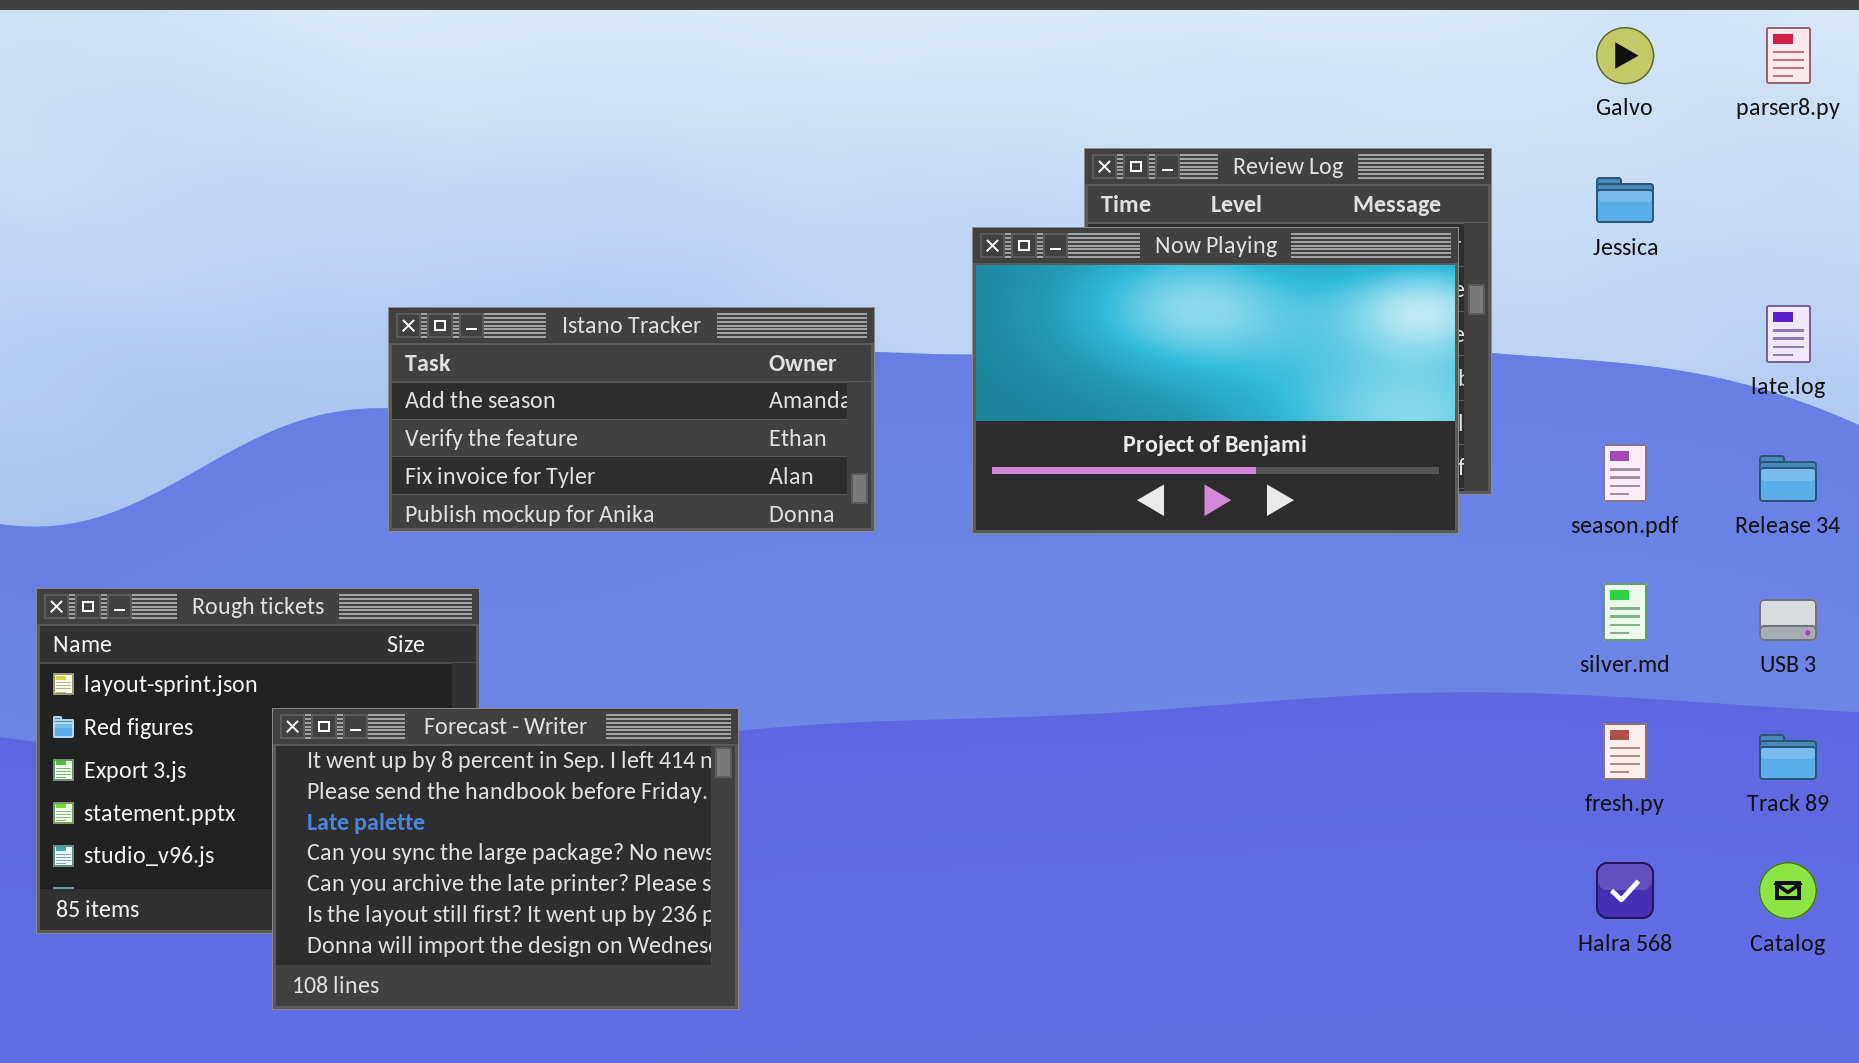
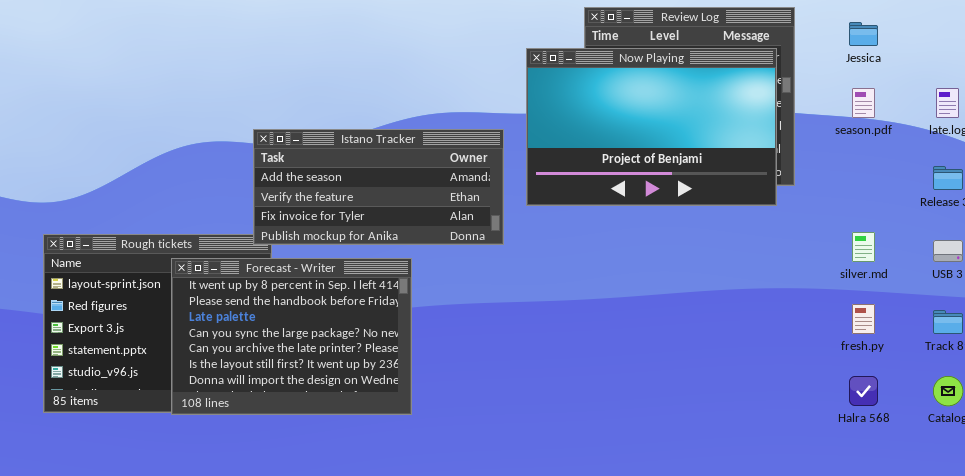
Istano Tracker: [388,307,875,532] -> [253,129,504,245], moved
season.pdf: [1603,444,1647,502] -> [852,88,875,118], moved
Forecast - Writer: [272,708,739,1010] -> [171,258,412,415], moved

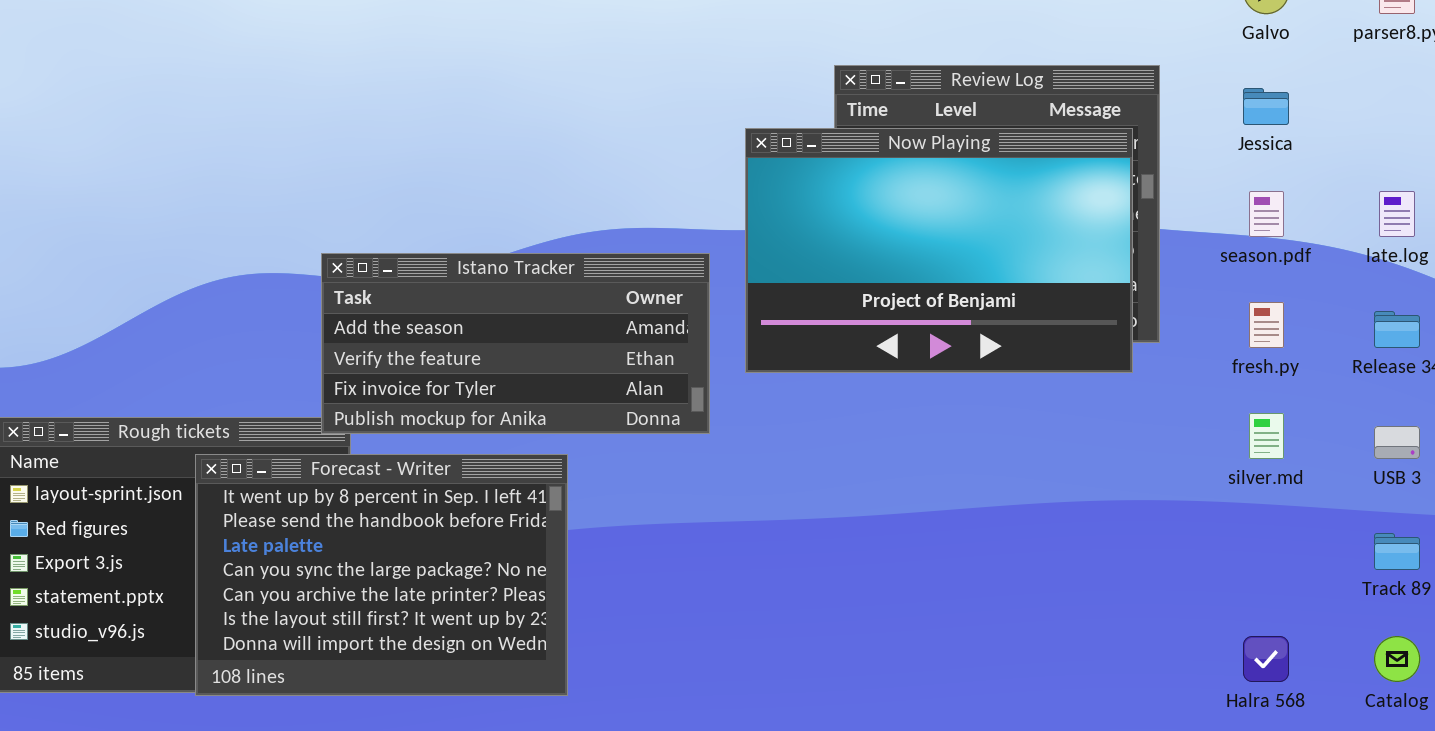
fresh.py: [852,304,875,334] -> [1249,302,1284,348], moved

